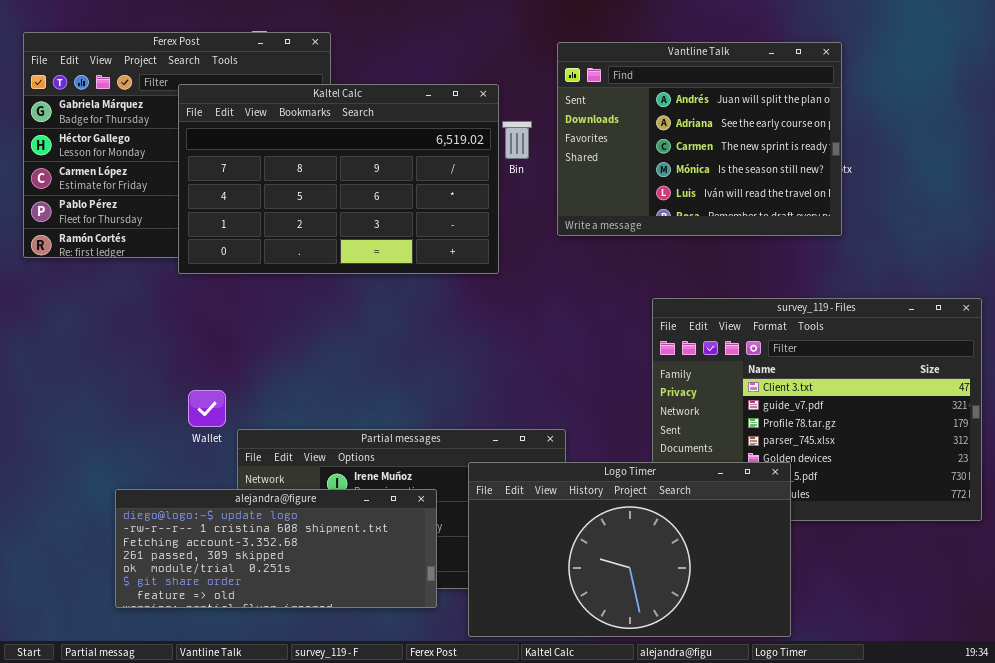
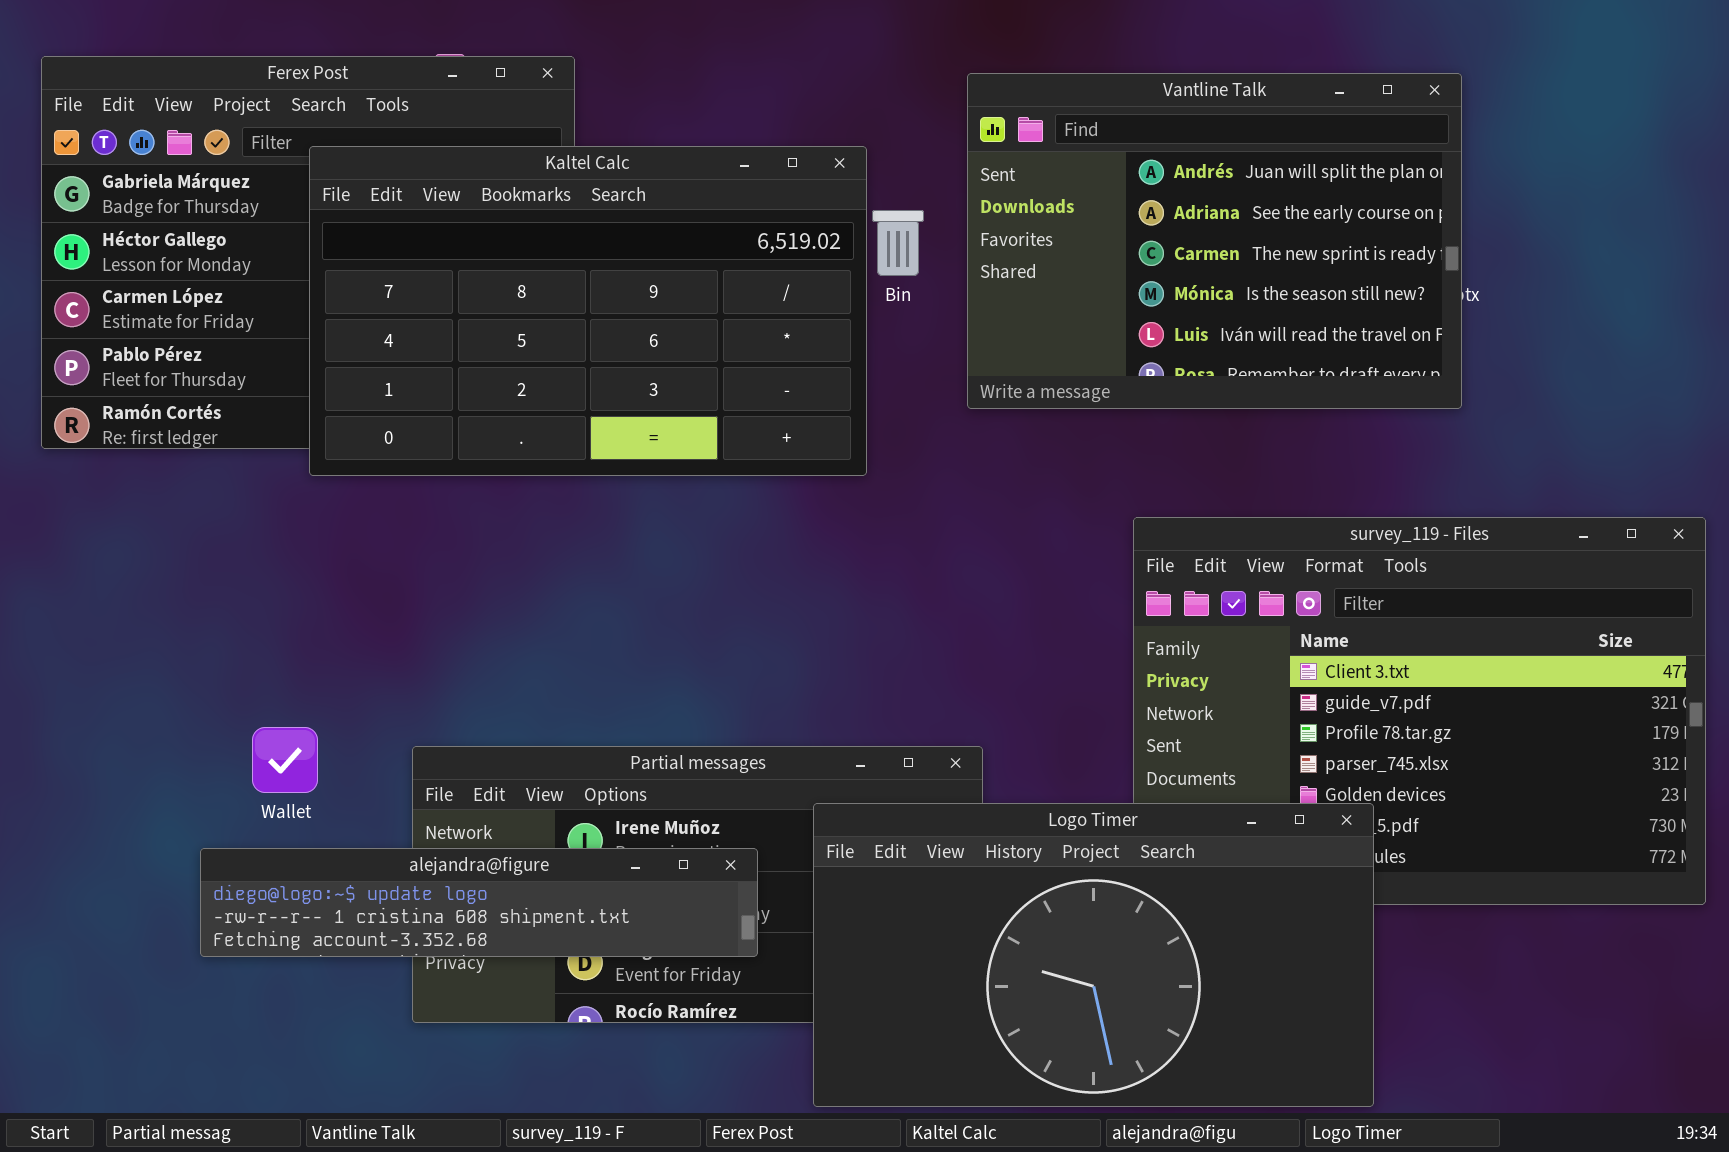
Wallet: [188,390,226,427] -> [252,727,318,793], moved
alejandra@figure: [115,489,437,608] -> [200,848,758,957], resized

